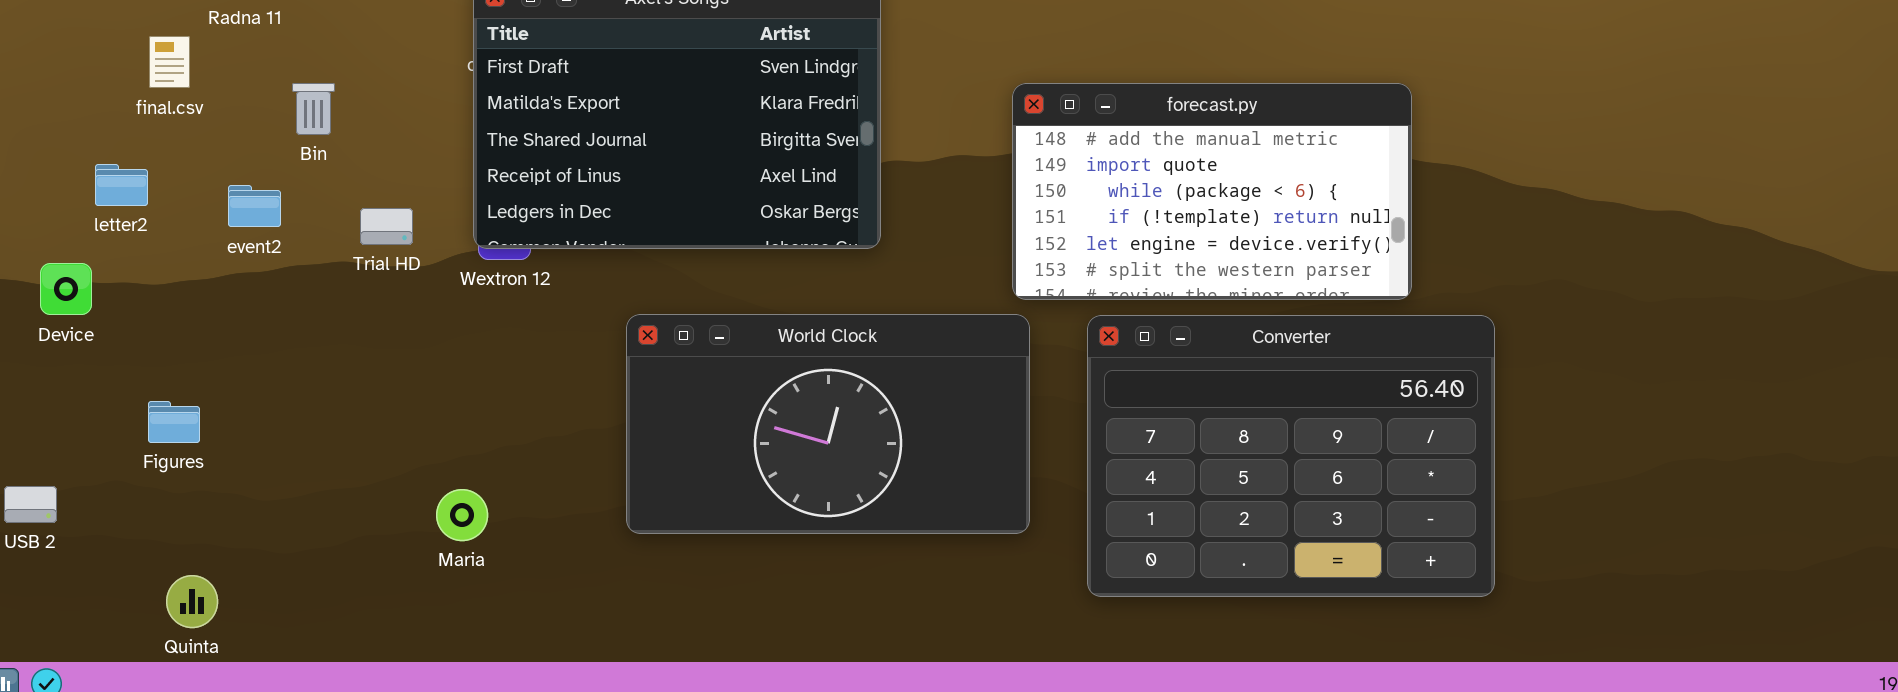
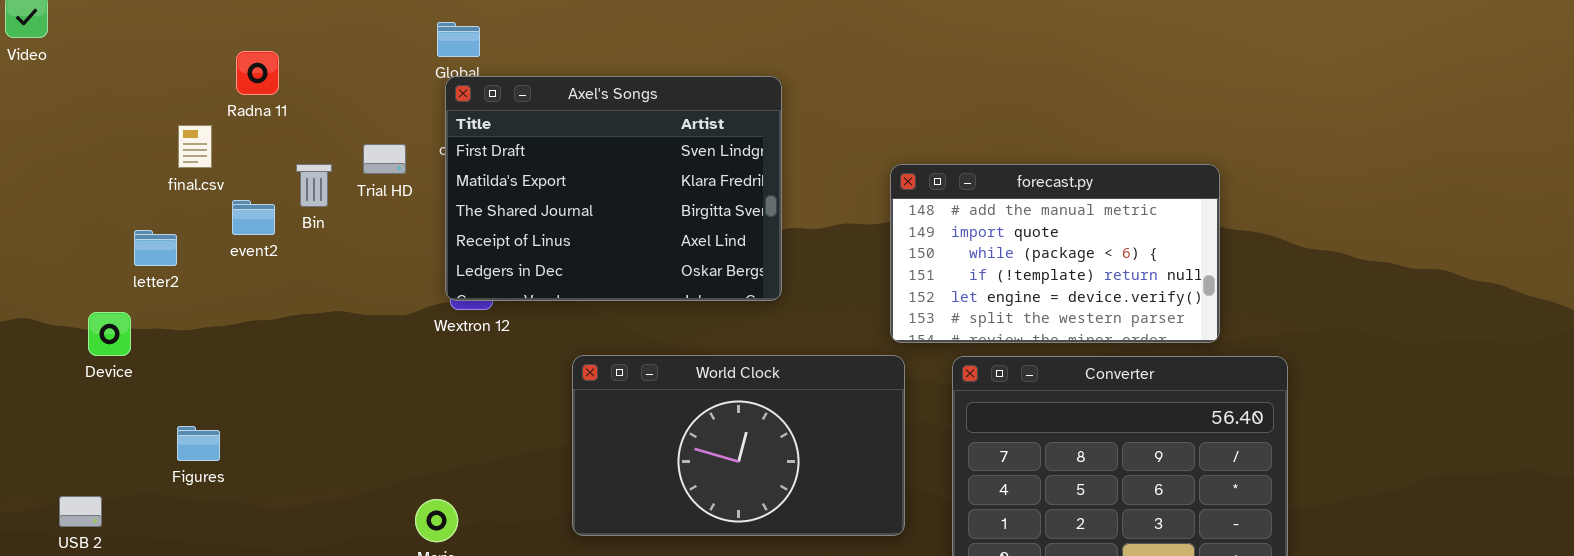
event2: [228,185,281,227] -> [232,200,275,235], moved
Trial HD: [360,208,413,245] -> [363,144,406,174], moved

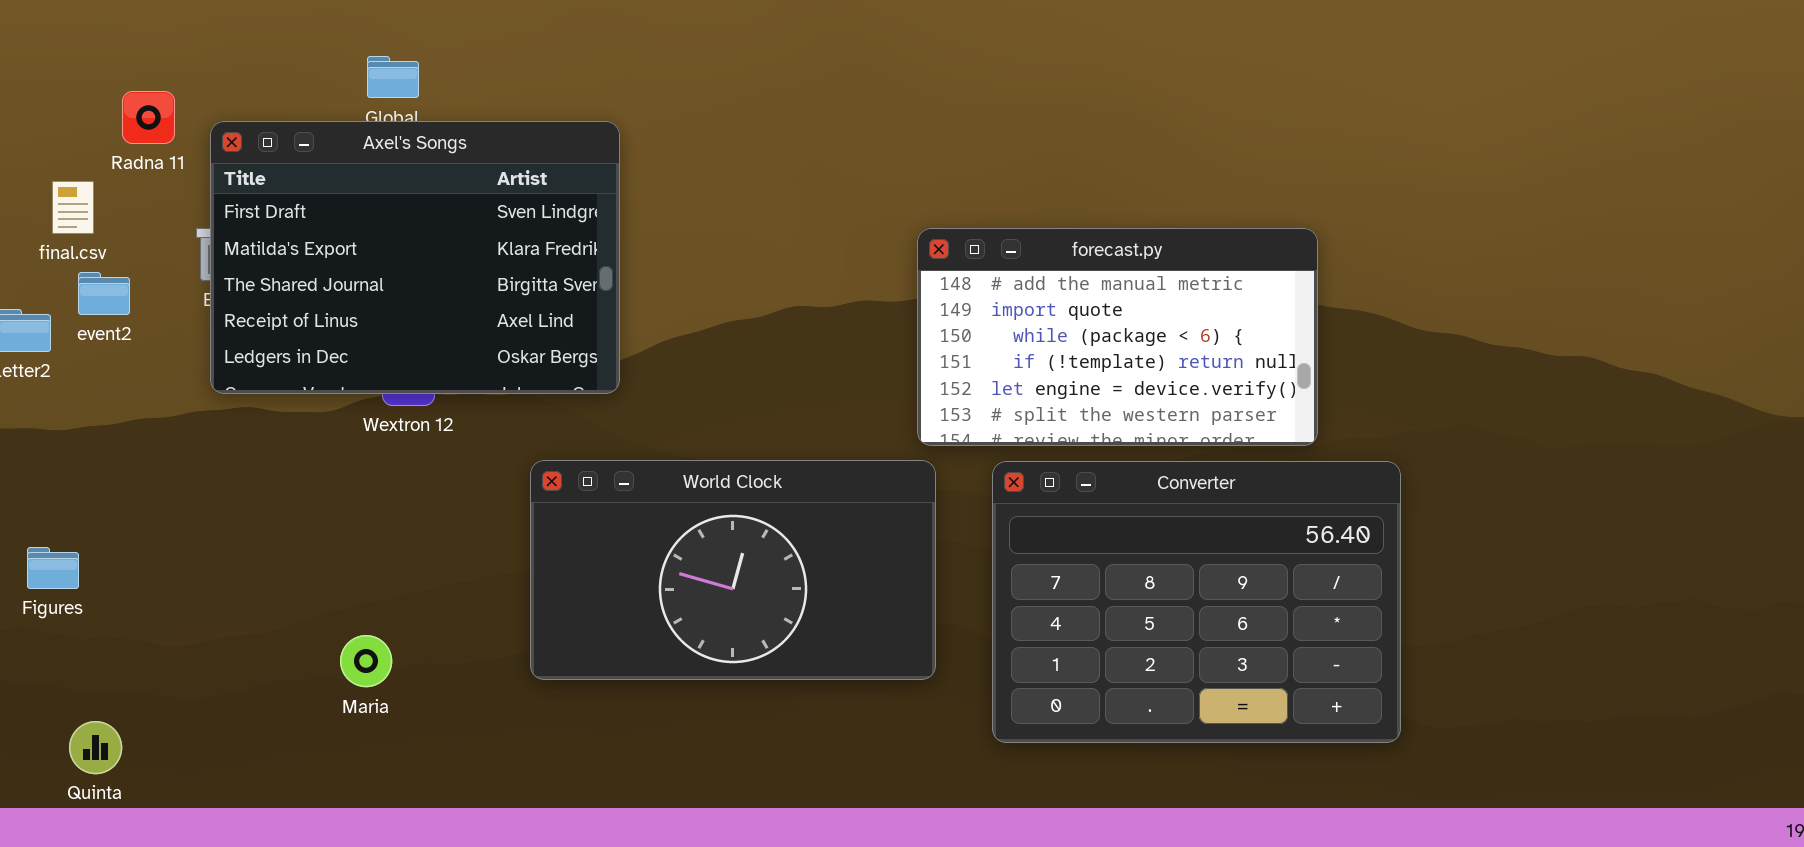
Axel's Songs: [445,76,782,301] -> [210,121,620,394], moved
event2: [232,200,275,235] -> [78,272,130,315], moved
Figures: [177,426,220,461] -> [27,547,79,589], moved

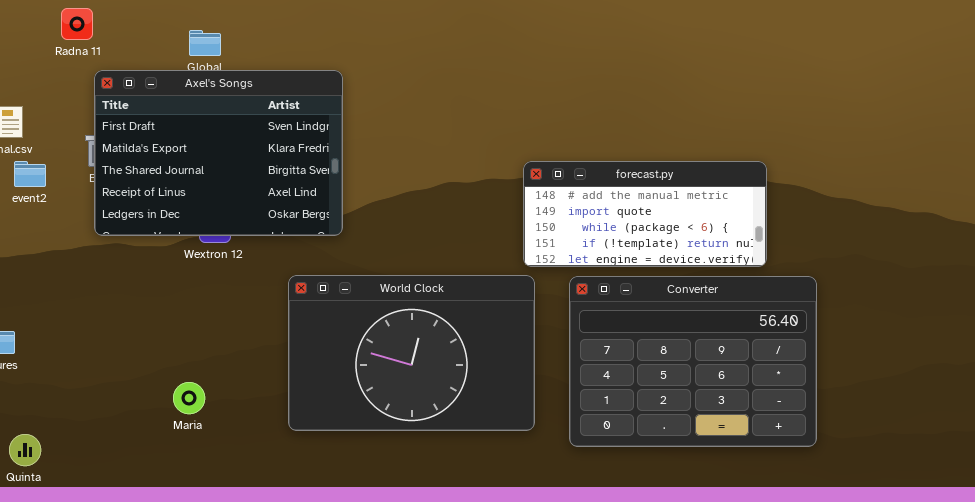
Radna 11: [122,91,175,144] -> [61,8,93,40], moved
forecast.py: [917,228,1318,446] -> [523,161,767,267], resized
World Clock: [530,460,936,680] -> [288,275,535,431], resized

